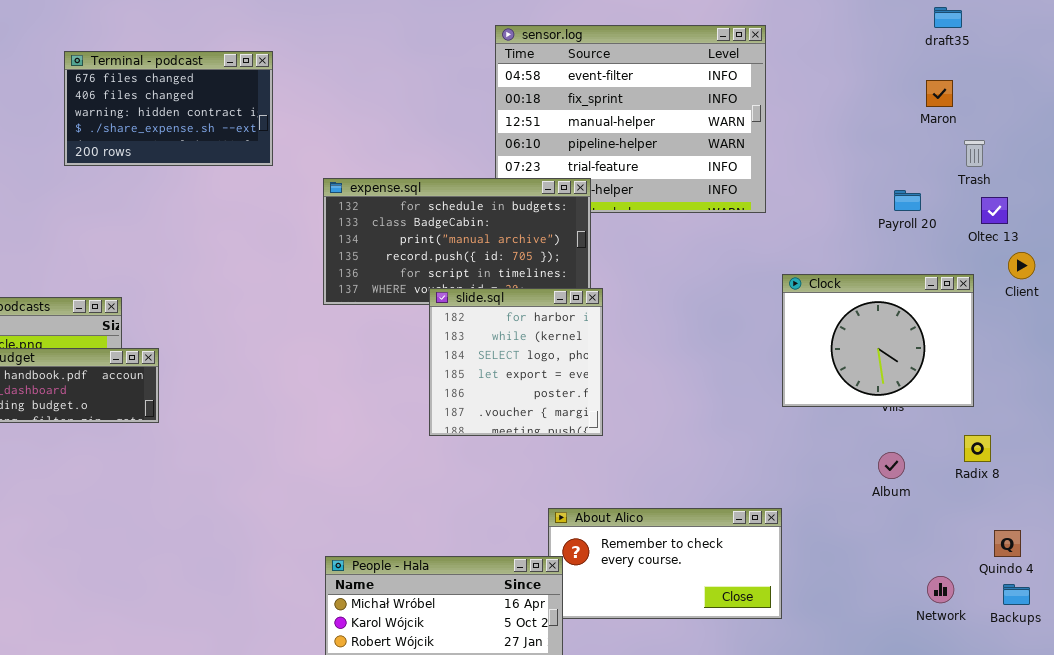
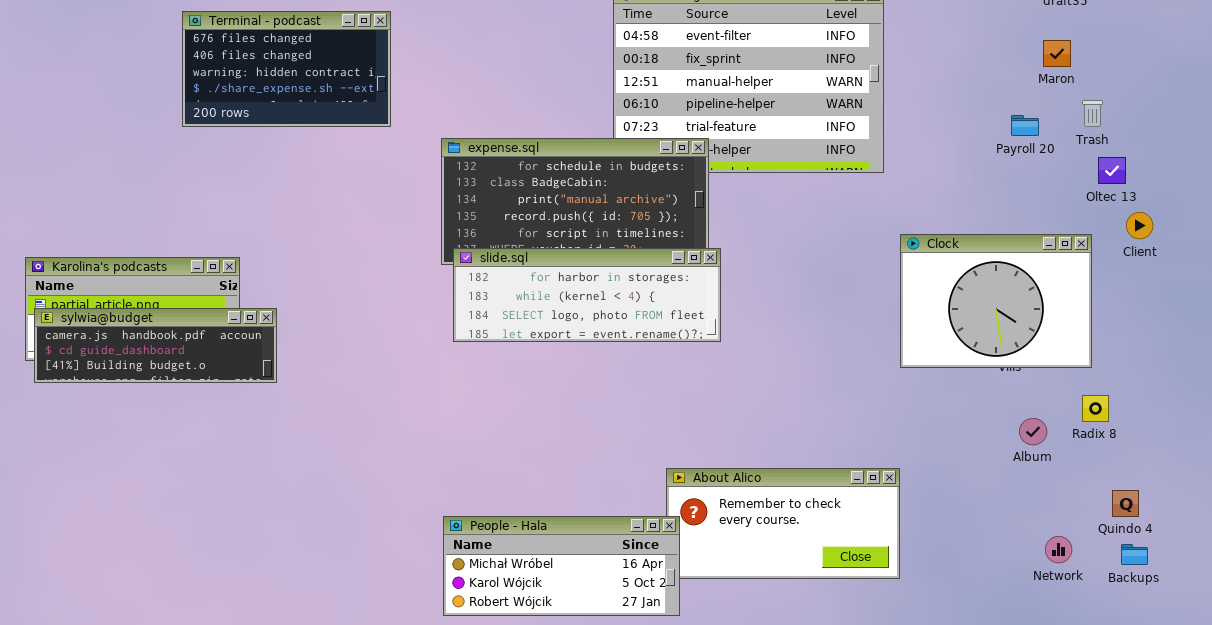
Payroll 20: [894,190,921,211] -> [1011,115,1039,136], moved
slide.sql: [429,288,603,436] -> [453,248,721,342], resized
Album: [878,452,905,479] -> [1019,418,1047,445], moved

